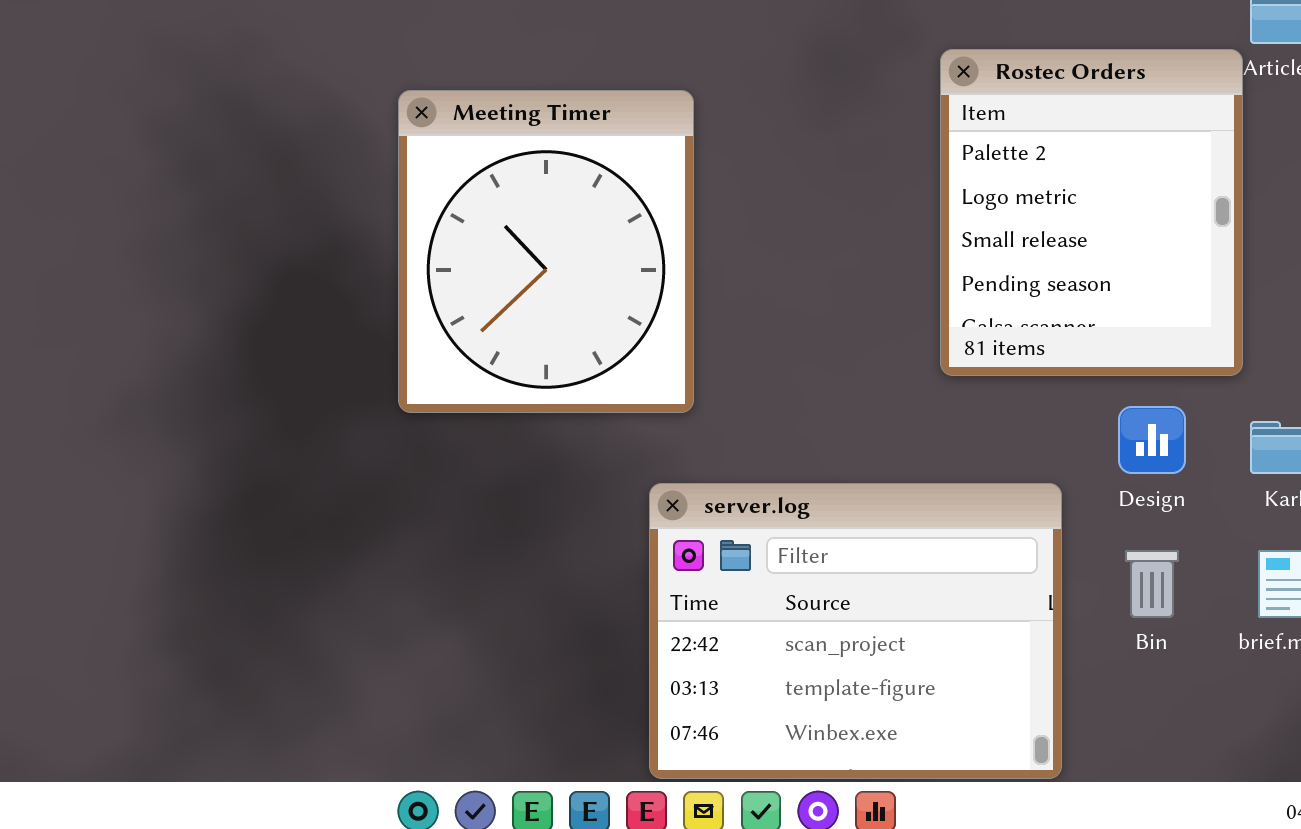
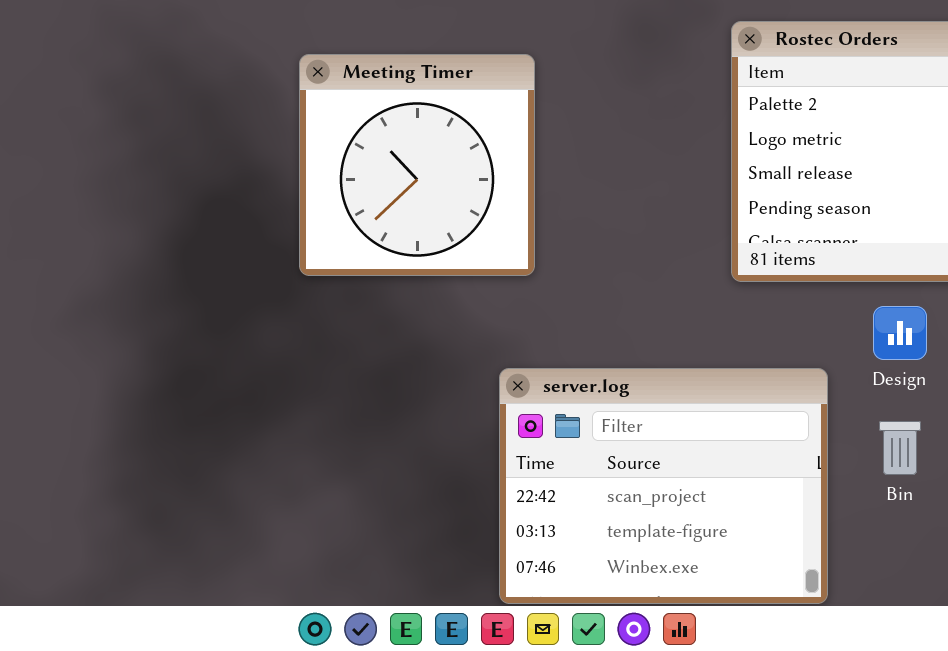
Meeting Timer: [398,90,694,413] -> [299,54,535,276], resized

